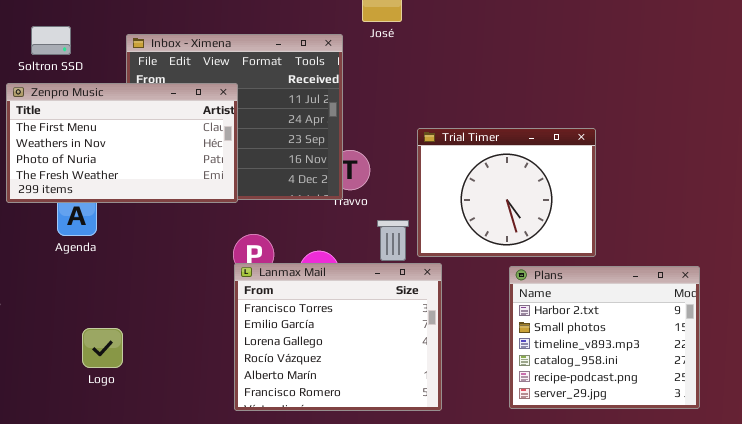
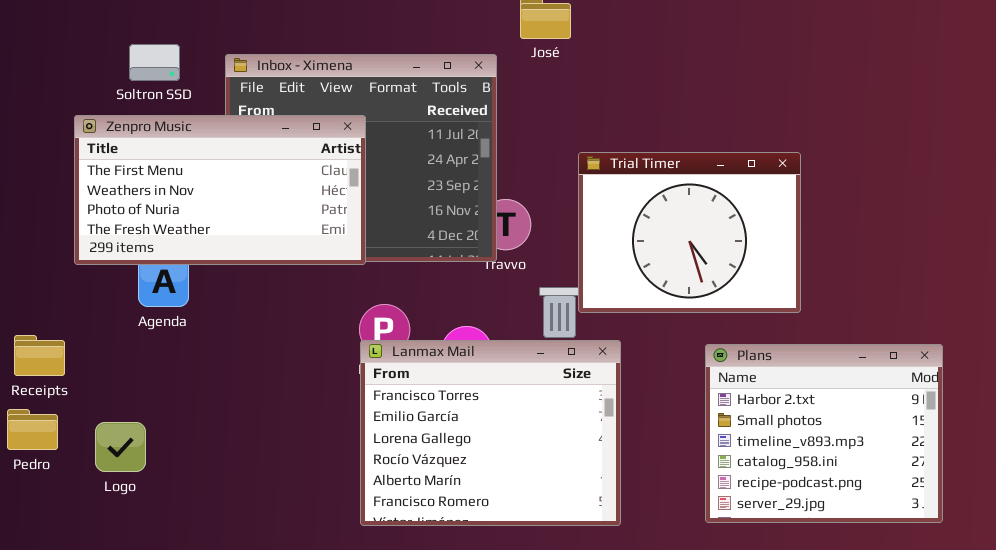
Soltron SSD: [31,26,71,55] -> [129,44,180,81], moved
Trial Timer: [417,128,596,257] -> [578,152,801,313], moved
Logo: [82,328,123,368] -> [95,422,146,472], moved

